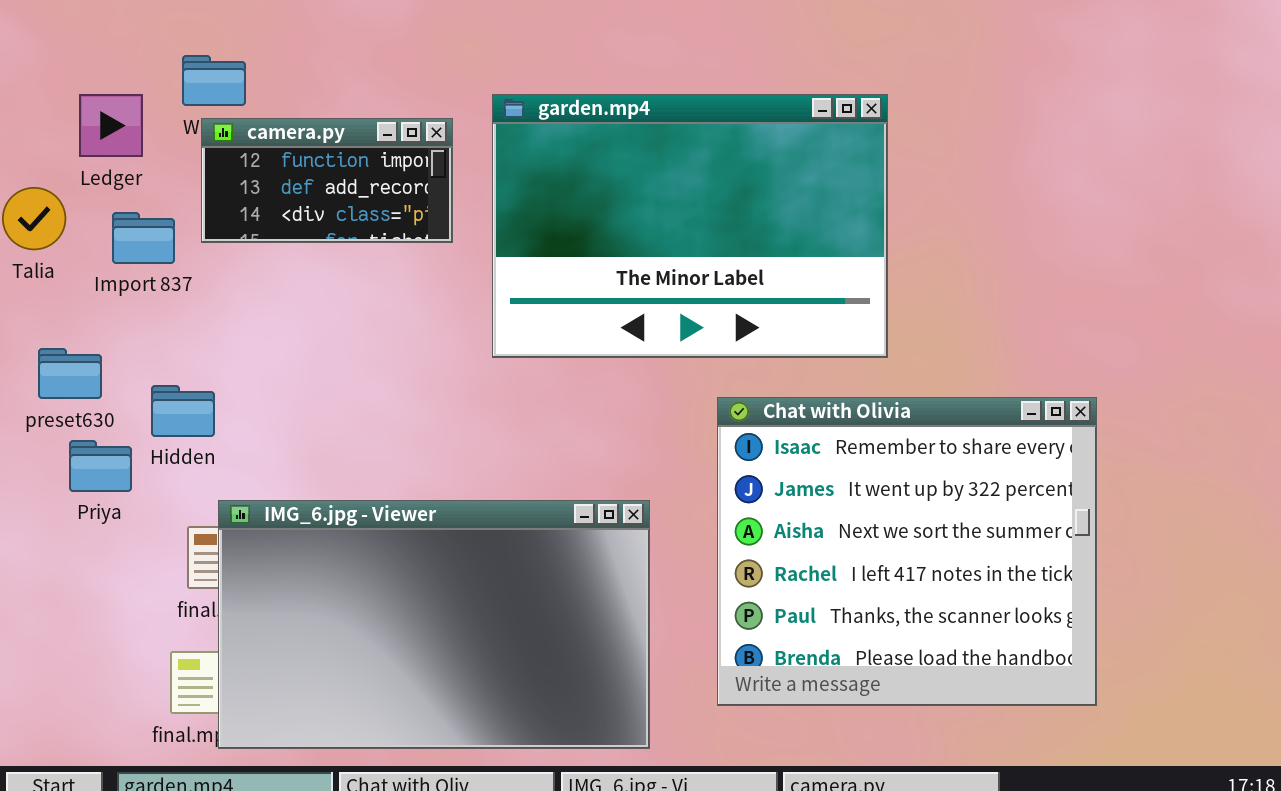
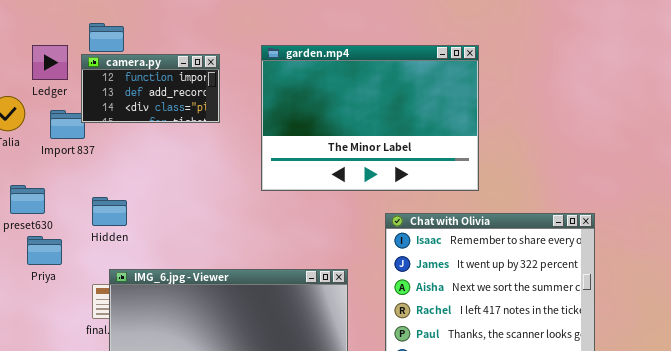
camera.py: [201,118,453,243] -> [81,54,220,123], moved
Hidden: [151,385,215,437] -> [92,197,127,226], moved

